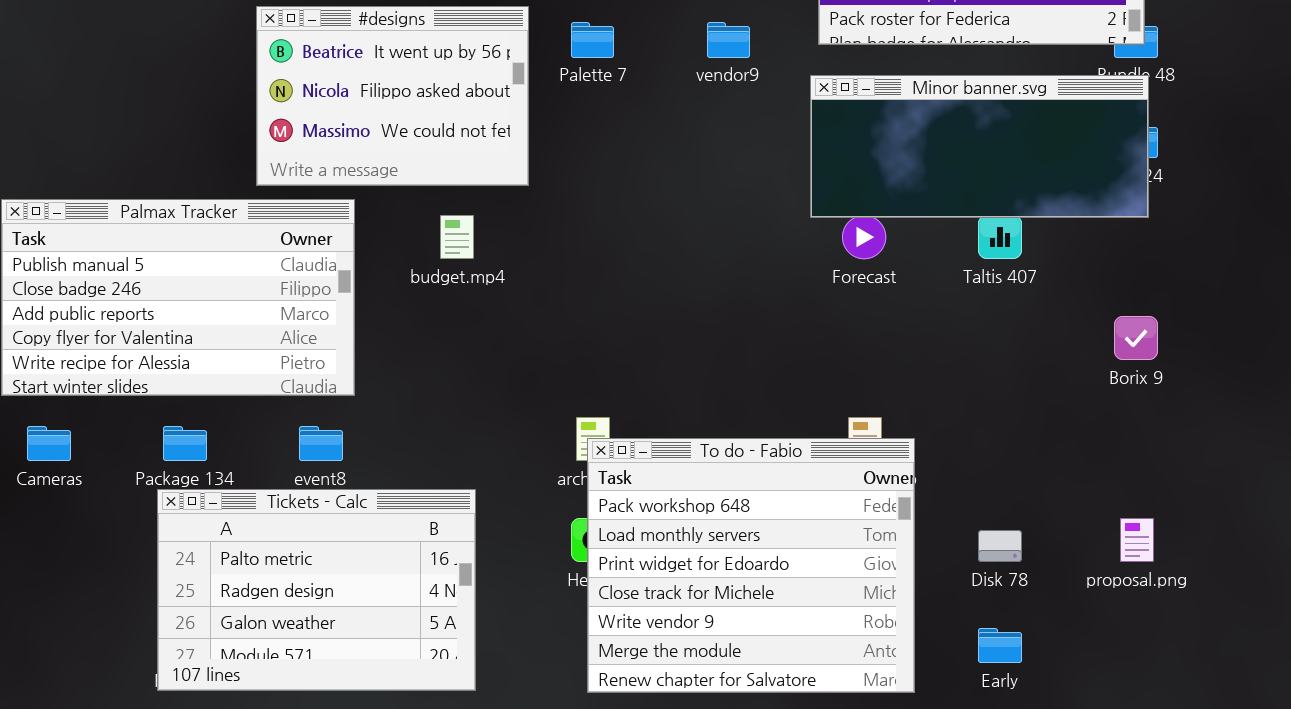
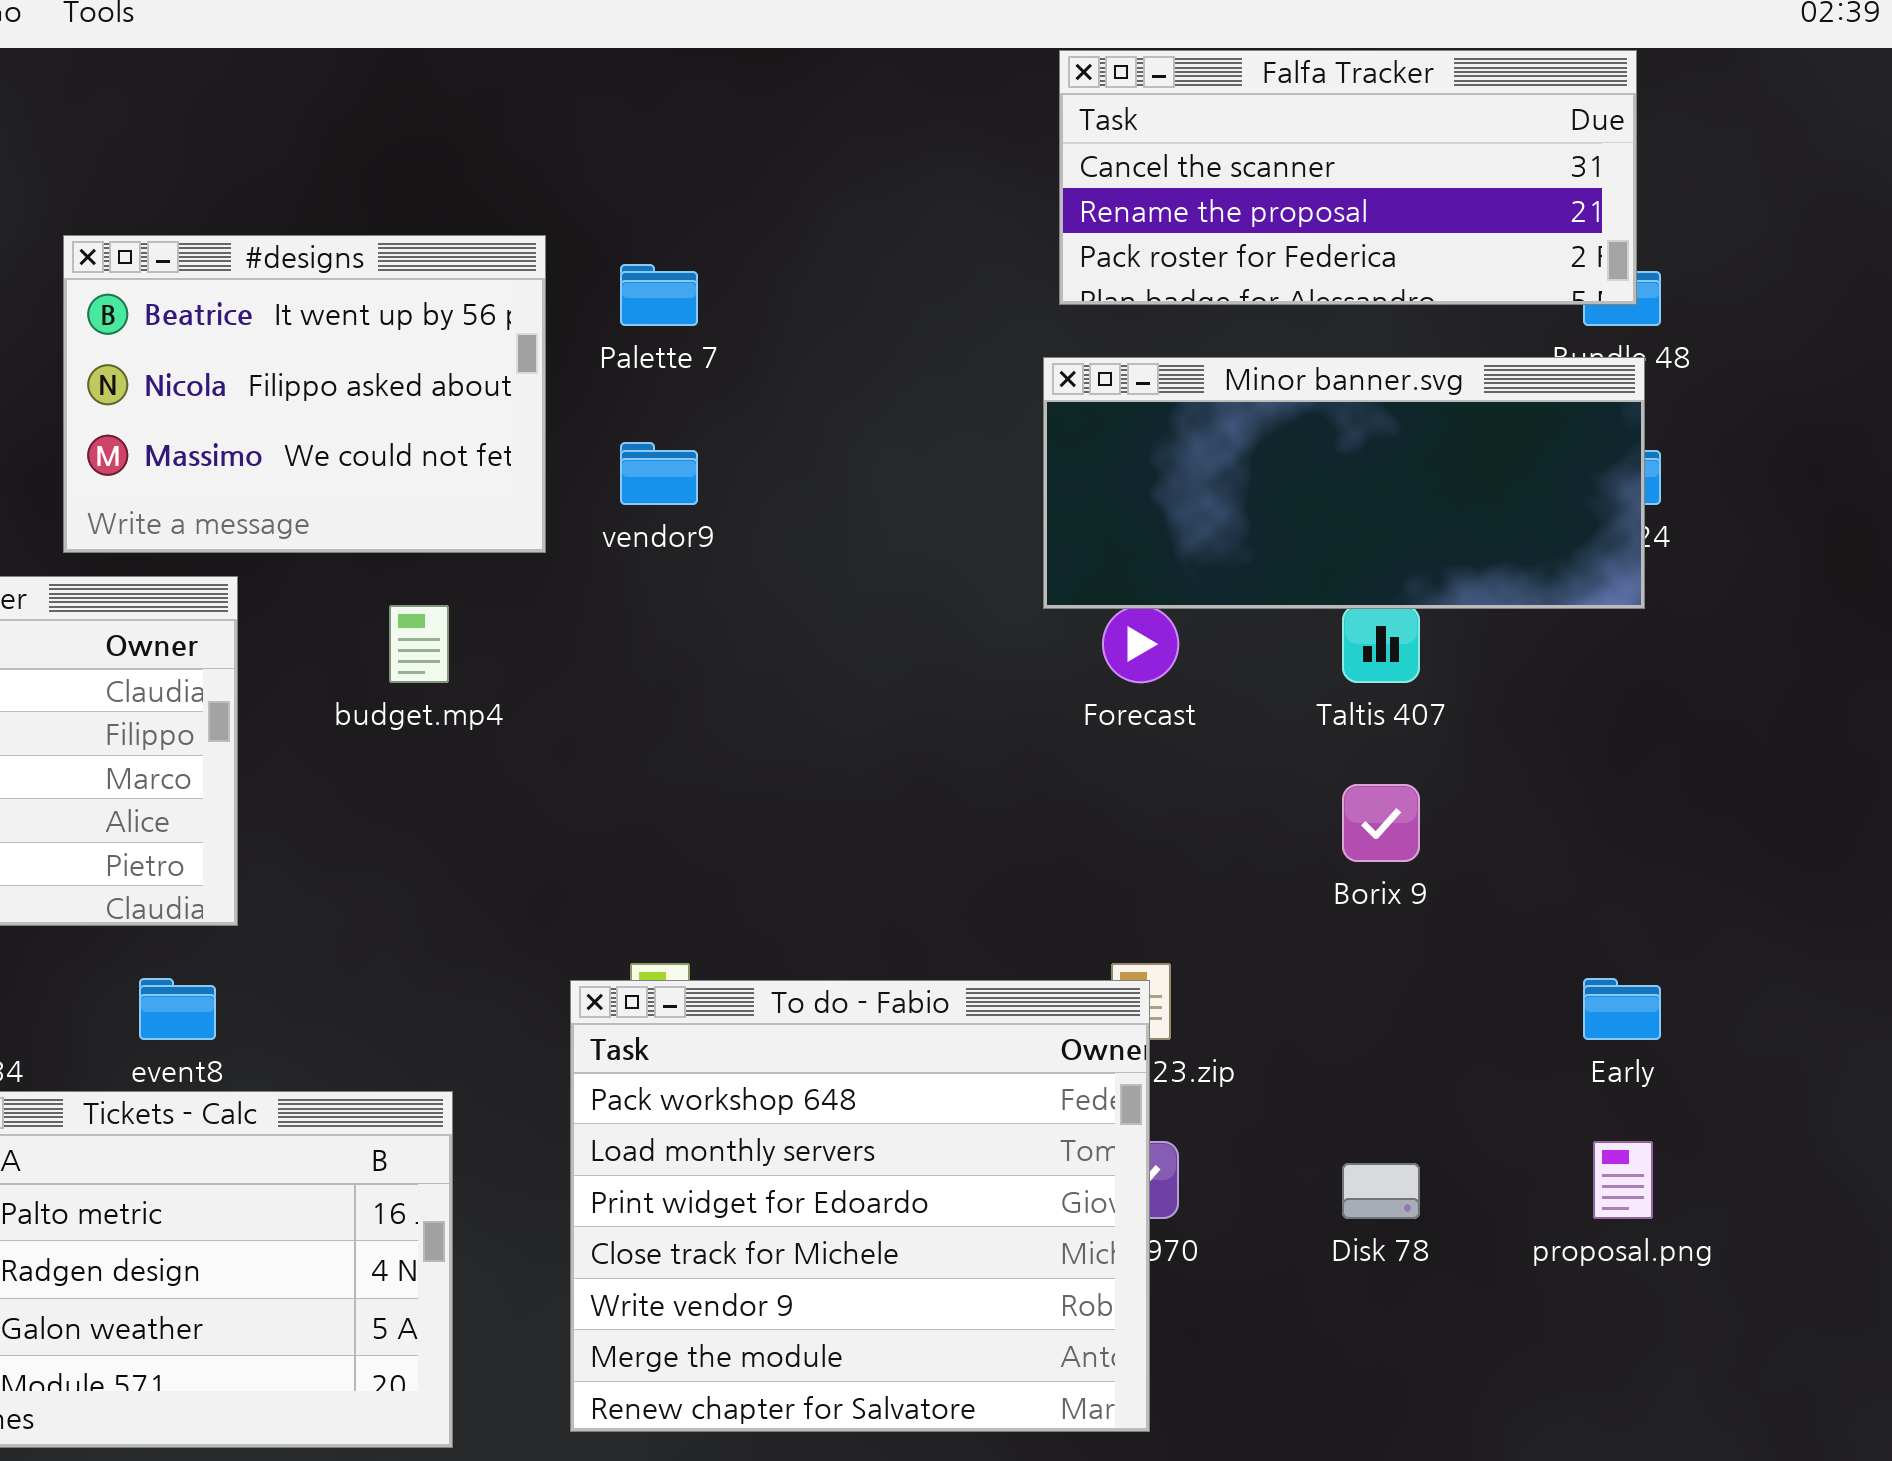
vendor9: [707,22,750,58] -> [620,442,698,505], moved
Borix 9: [1114,316,1158,360] -> [1342,784,1420,862], moved
To do - Fabio: [587,438,915,693] -> [570,980,1150,1432], moved
Early: [978,628,1022,663] -> [1583,978,1661,1040], moved

